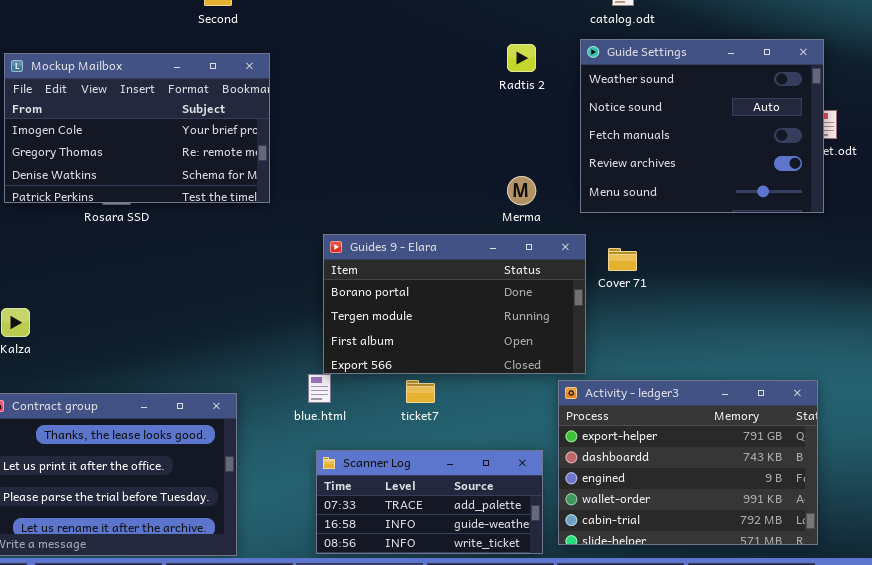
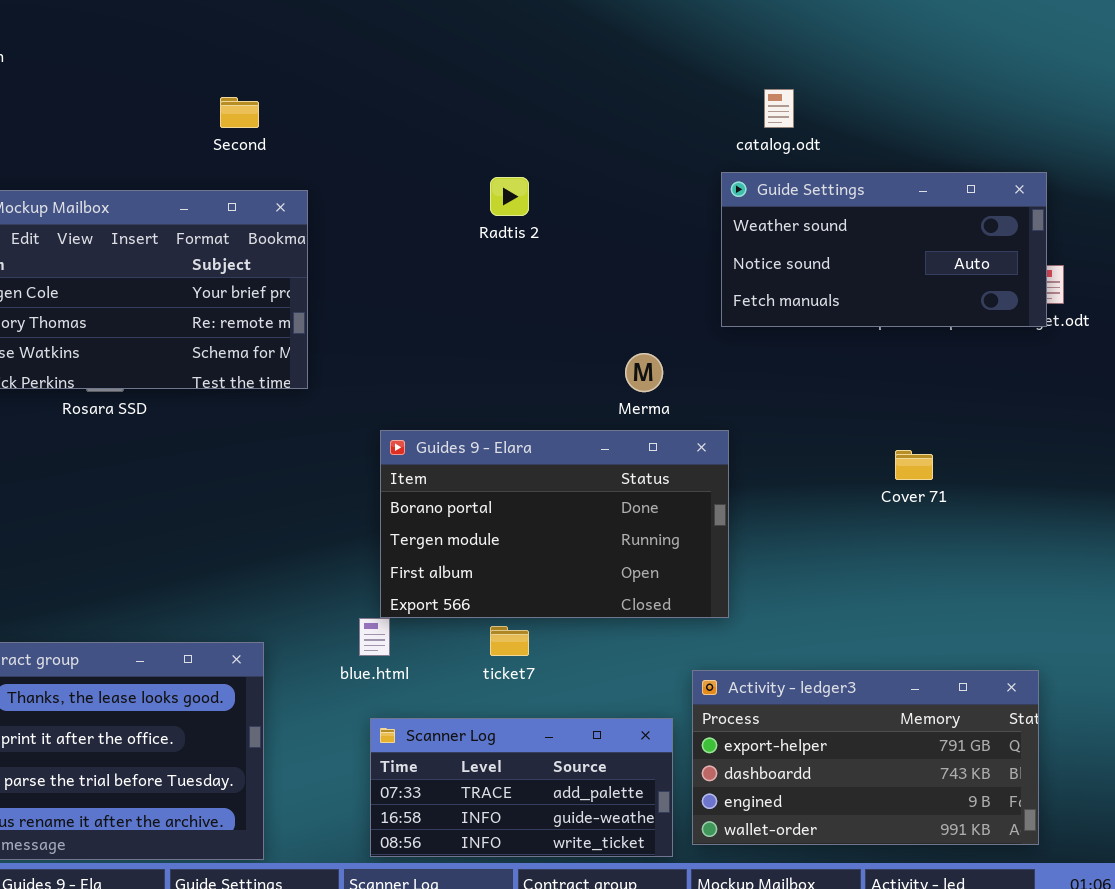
Guide Settings: [580,39,824,213] -> [721,172,1047,327], resized
Radtis 2: [507,44,536,72] -> [490,177,529,216], moved
Cover 71: [608,248,637,271] -> [895,450,933,480], moved
Activity - ledger3: [558,380,818,545] -> [692,670,1039,845], resized

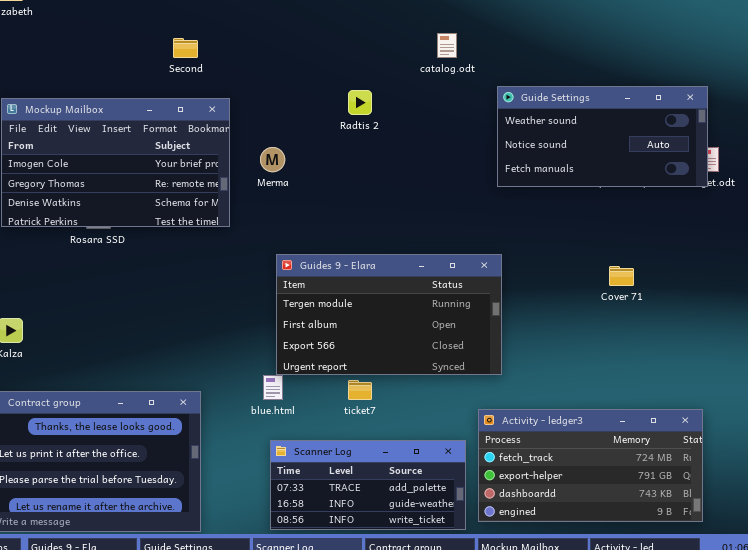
catalog.odt: [764,89,794,128] -> [437,33,457,58], moved
Merma: [625,353,663,392] -> [260,147,285,172], moved
Guides 9 - Elara: [380,430,729,618] -> [276,254,502,375], scrolled down 1 row
Activity - ledger3: [692,670,1039,845] -> [478,409,703,522], scrolled up 1 row

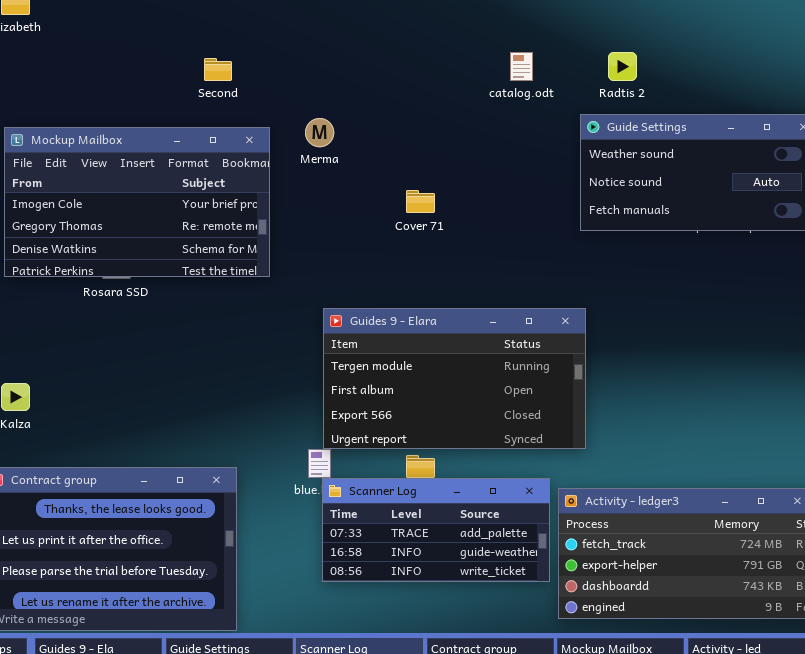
Radtis 2: [348,90,372,115] -> [608,52,637,81], moved
Merma: [260,147,285,172] -> [305,118,334,147], moved
Cover 71: [609,266,634,286] -> [406,190,435,213], moved
Scanner Log: [270,440,466,530] -> [322,478,550,582], moved

